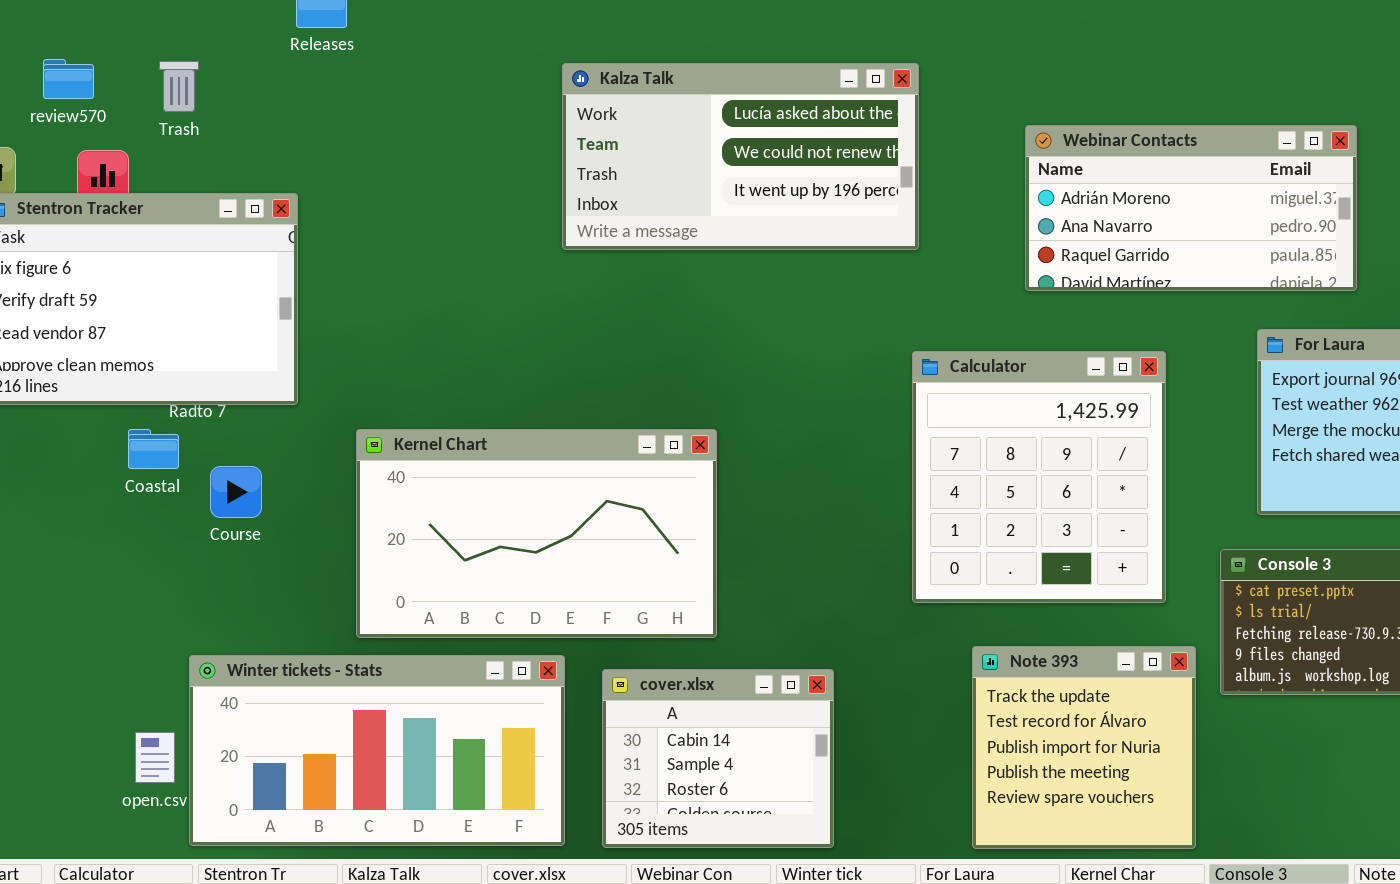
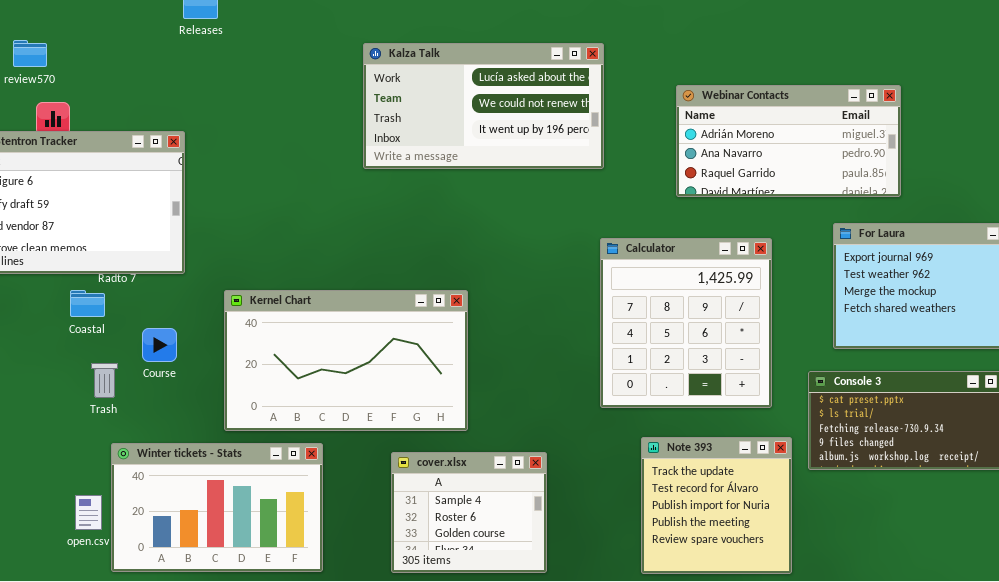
Trash: [159,61,199,112] -> [91,363,118,398], moved
Course: [210,466,262,518] -> [142,328,177,362], moved
Winter tickets - Stats: [189,655,565,846] -> [111,443,323,572], resized
cover.xlsx: [602,669,834,848] -> [391,452,547,573], scrolled down 1 row

